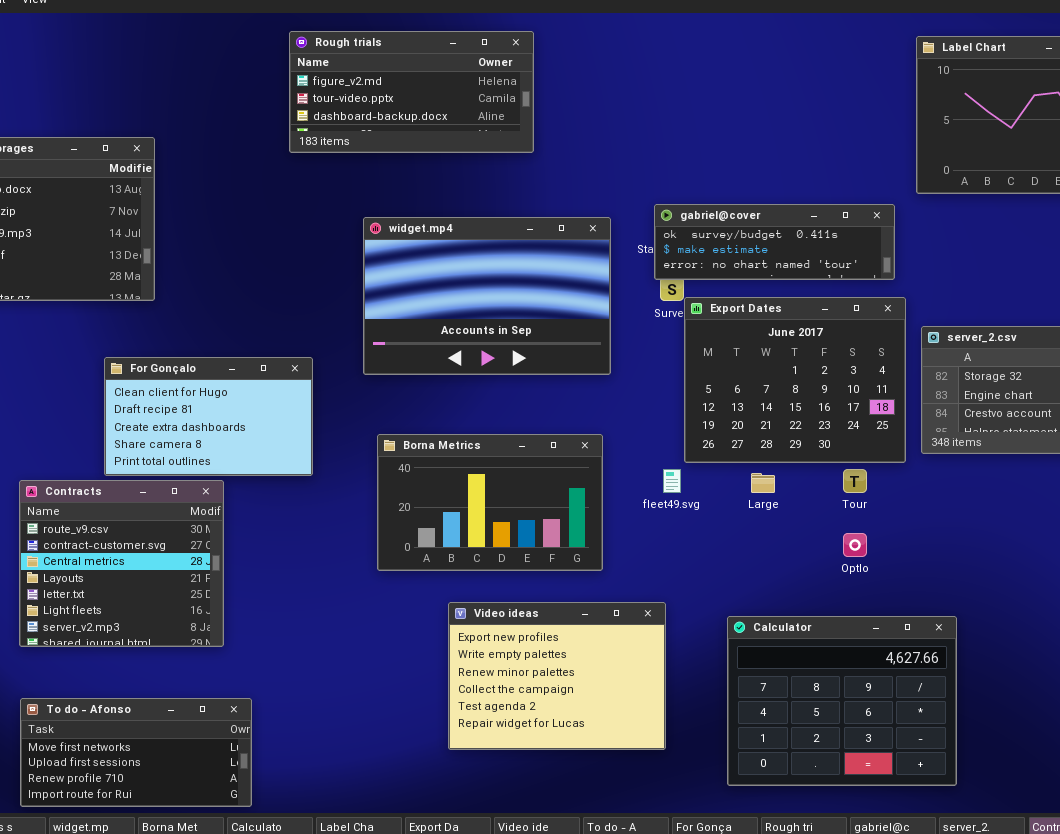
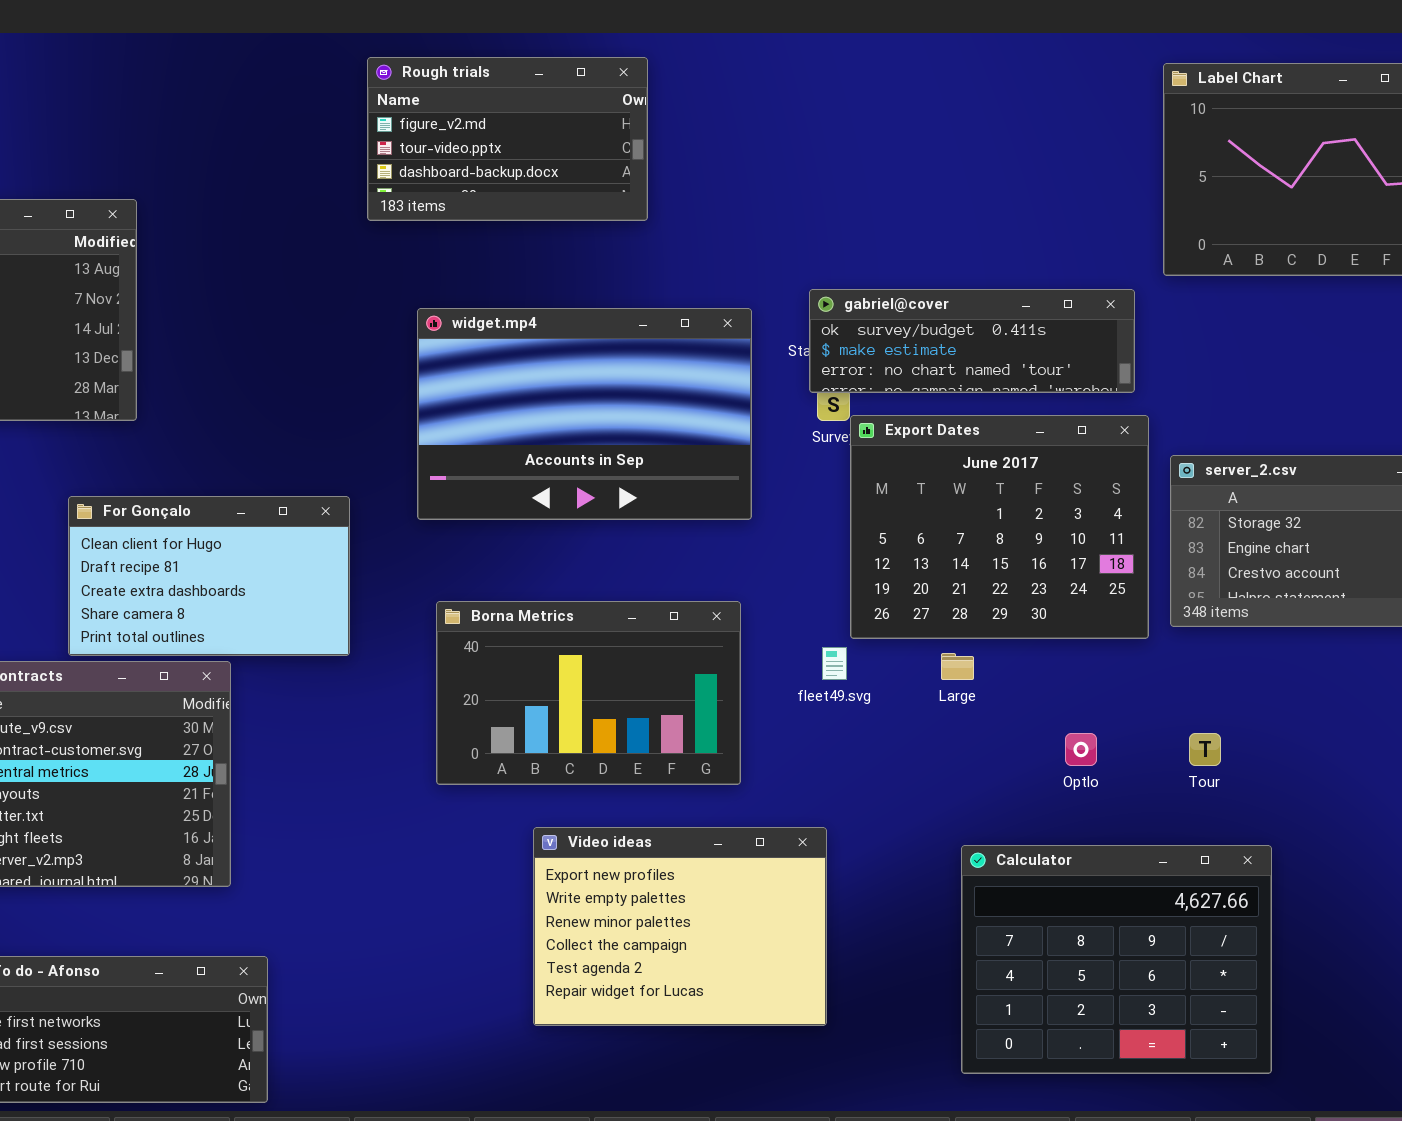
Rough trials: [289,31,534,153] -> [367,57,648,221], resized
Tour: [843,469,867,493] -> [1189,733,1221,766], moved
Calculator: [727,616,957,786] -> [961,845,1272,1074], moved

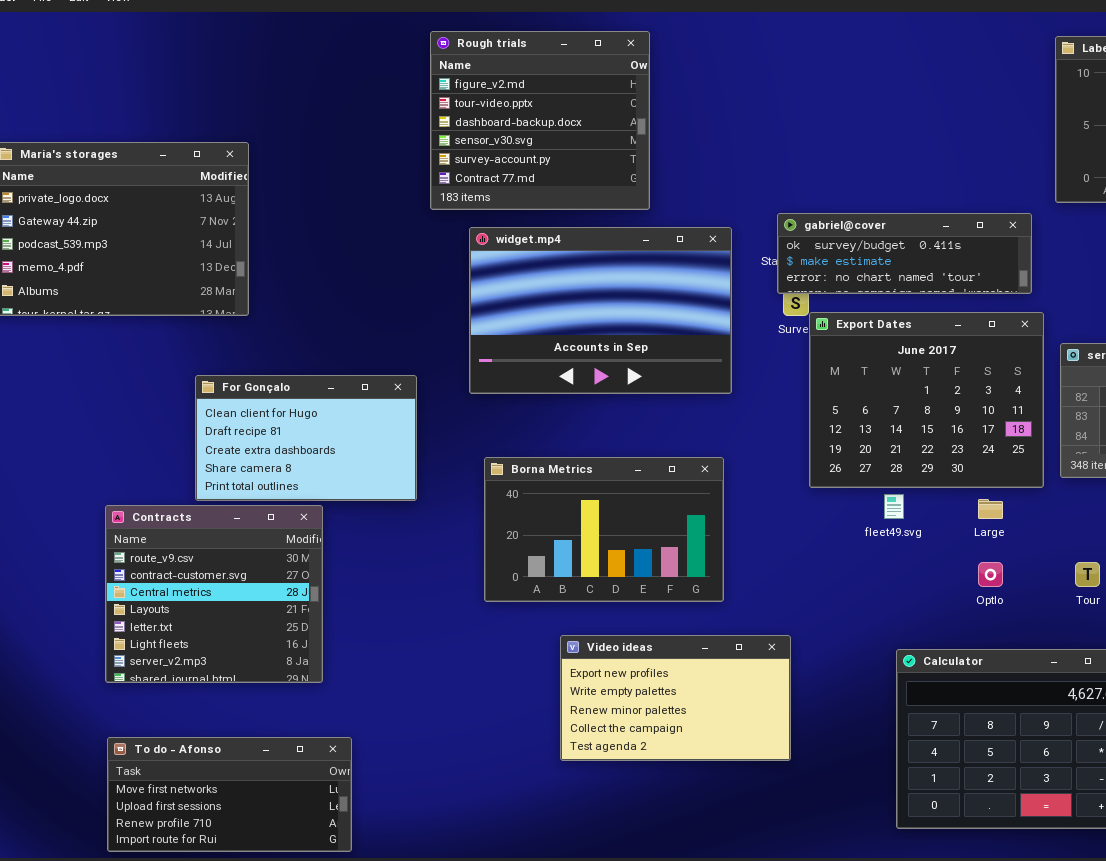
Rough trials: [367,57,648,221] -> [430,31,650,210], resized
fleet49.svg: [822,647,847,680] -> [884,494,904,519], moved
Large: [941,653,974,680] -> [978,499,1003,519], moved
Video ideas: [533,827,827,1026] -> [560,635,791,761], resized

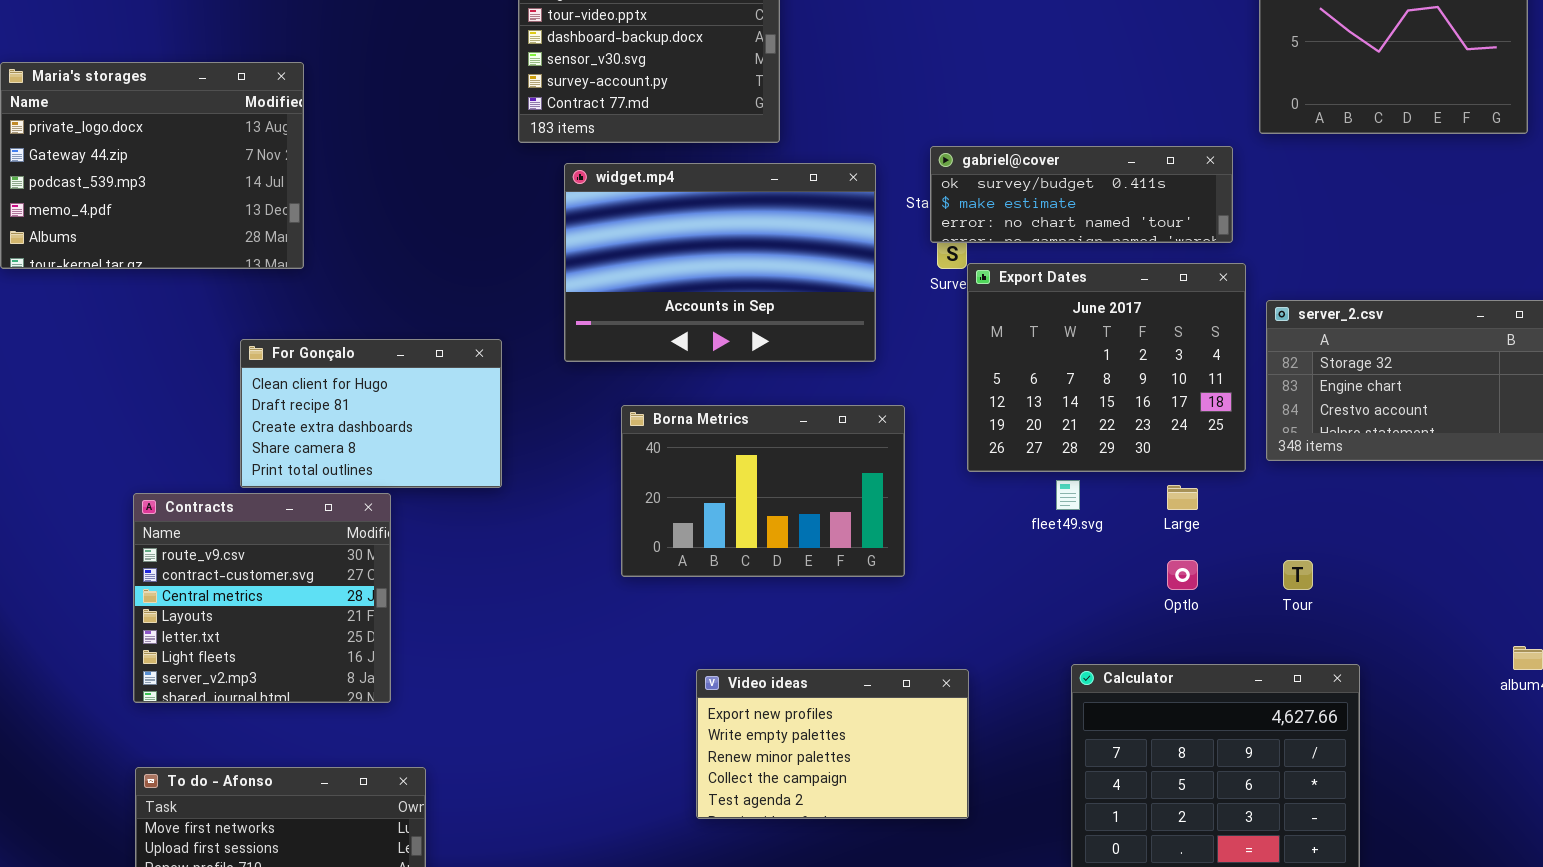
Borna Metrics: [484,457,724,602] -> [621,405,905,577], moved
Video ideas: [560,635,791,761] -> [696,669,969,819], moved

